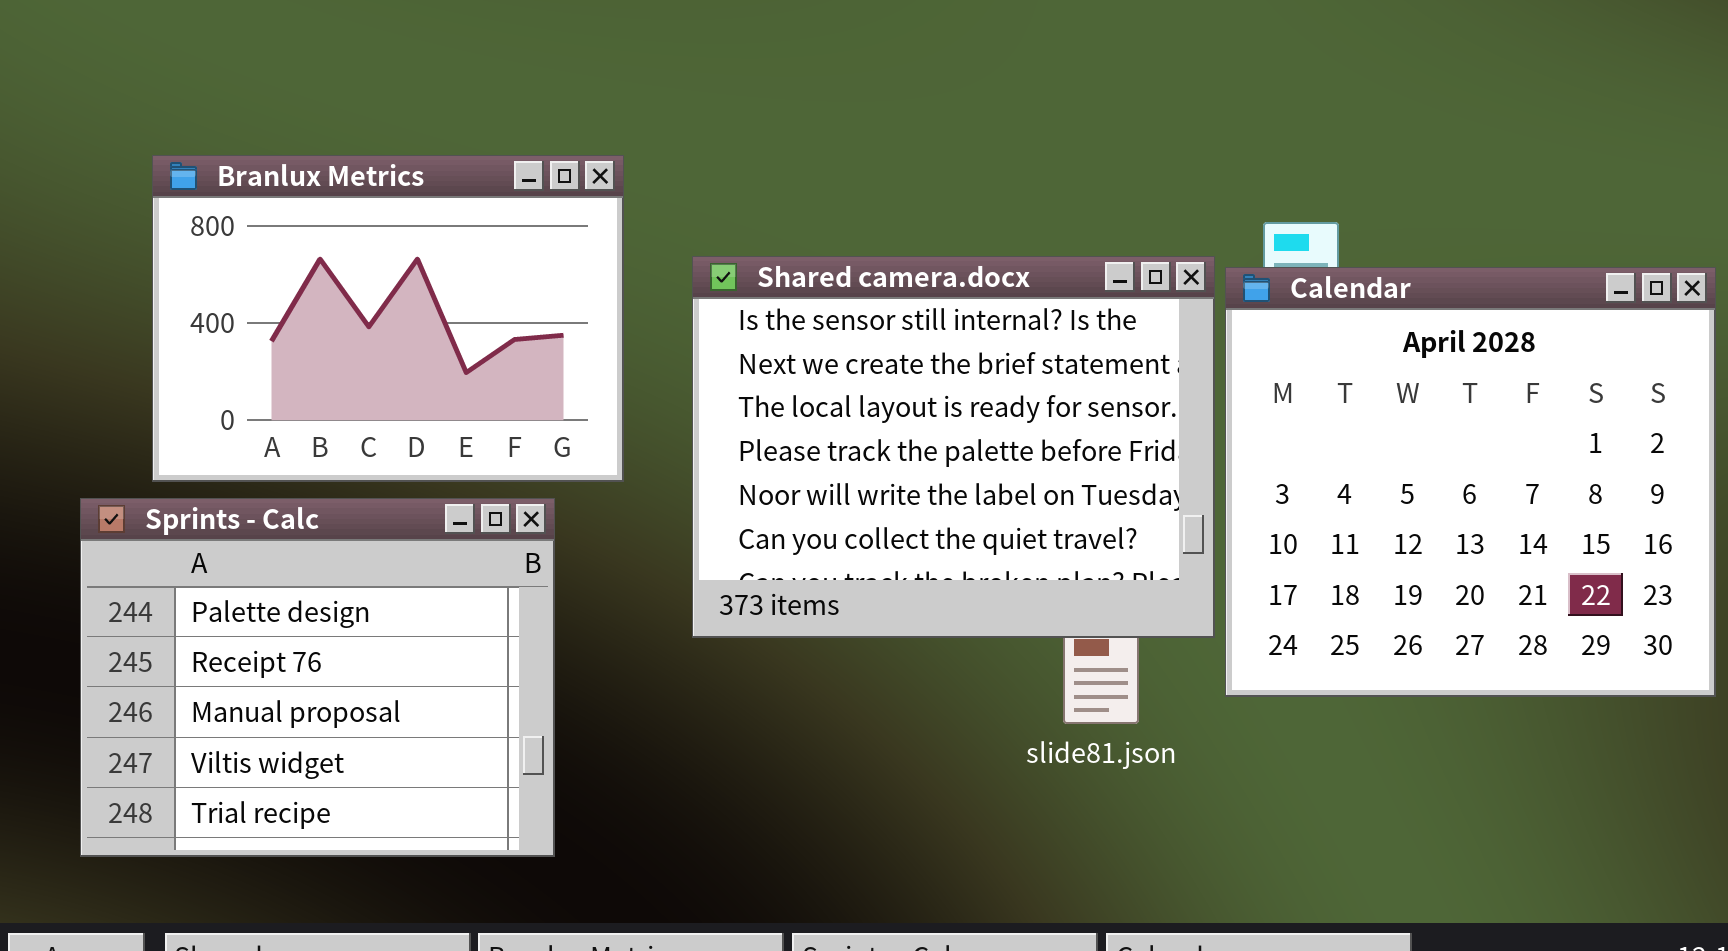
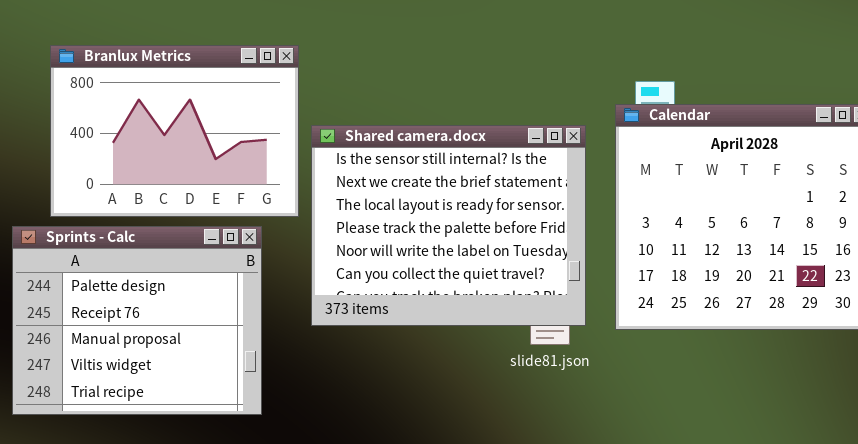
Shared camera.docx: [692,256,1215,638] -> [311,125,586,326], moved

